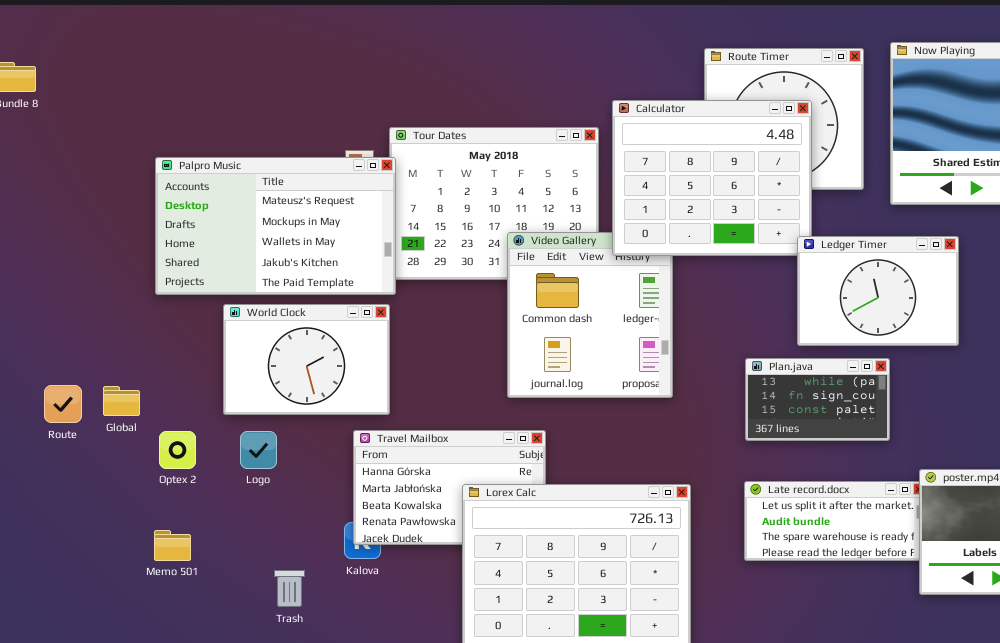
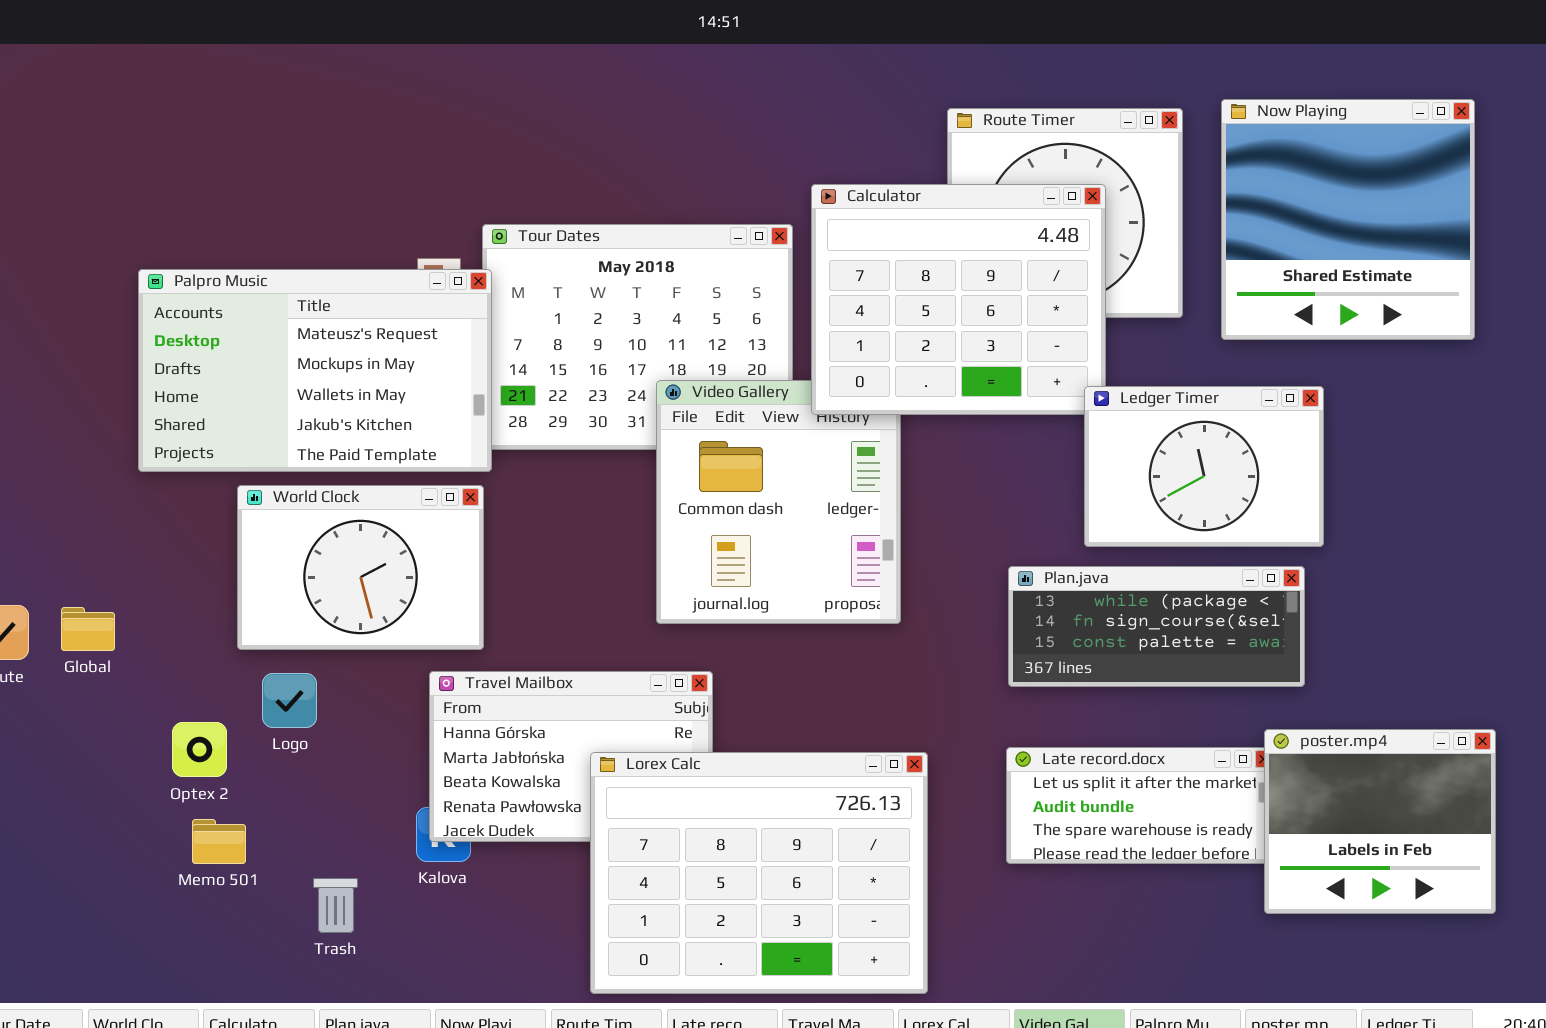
Plan.java: [745,358,890,441] -> [1008,566,1305,687], resized
Optex 2: [159,431,196,469] -> [172,722,227,777], moved
Memo 501: [154,530,191,561] -> [192,819,246,864], moved

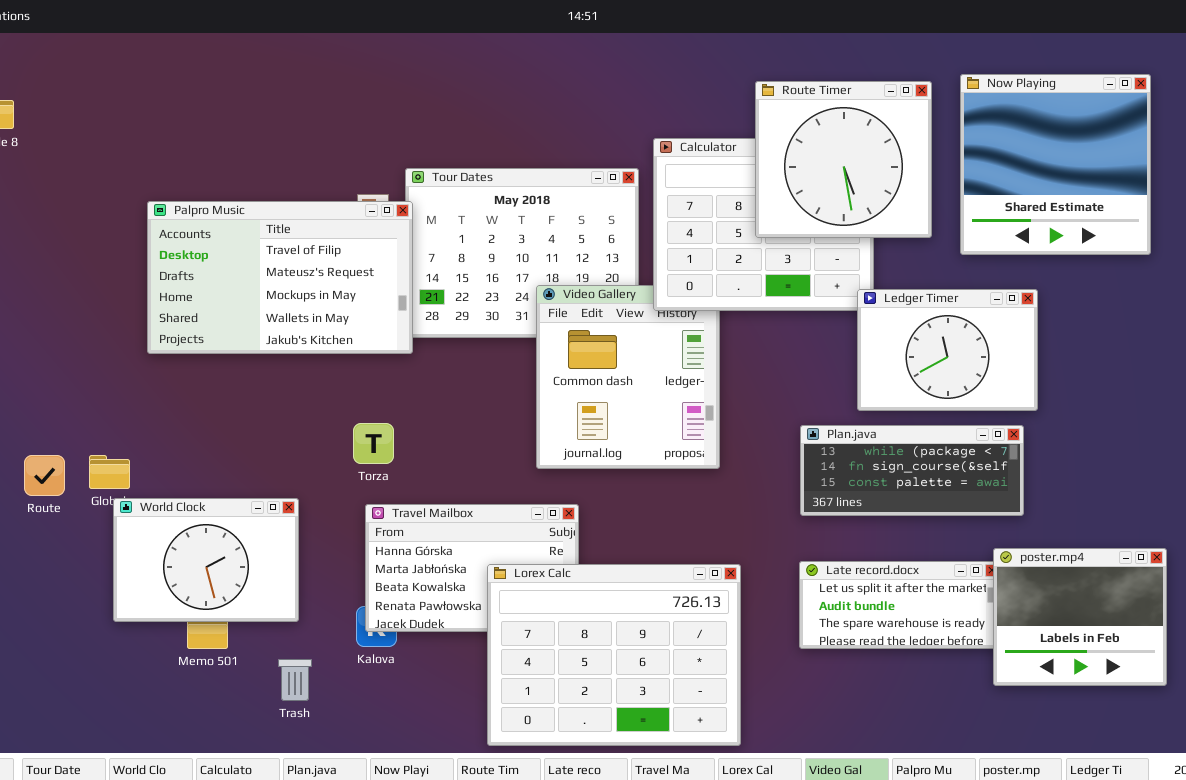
Route Timer: [947,108,1183,318] -> [755,81,932,238], raised
Palpro Music: [138,269,492,472] -> [147,201,413,354], scrolled up 1 row
World Clock: [237,485,484,650] -> [113,498,299,622], moved

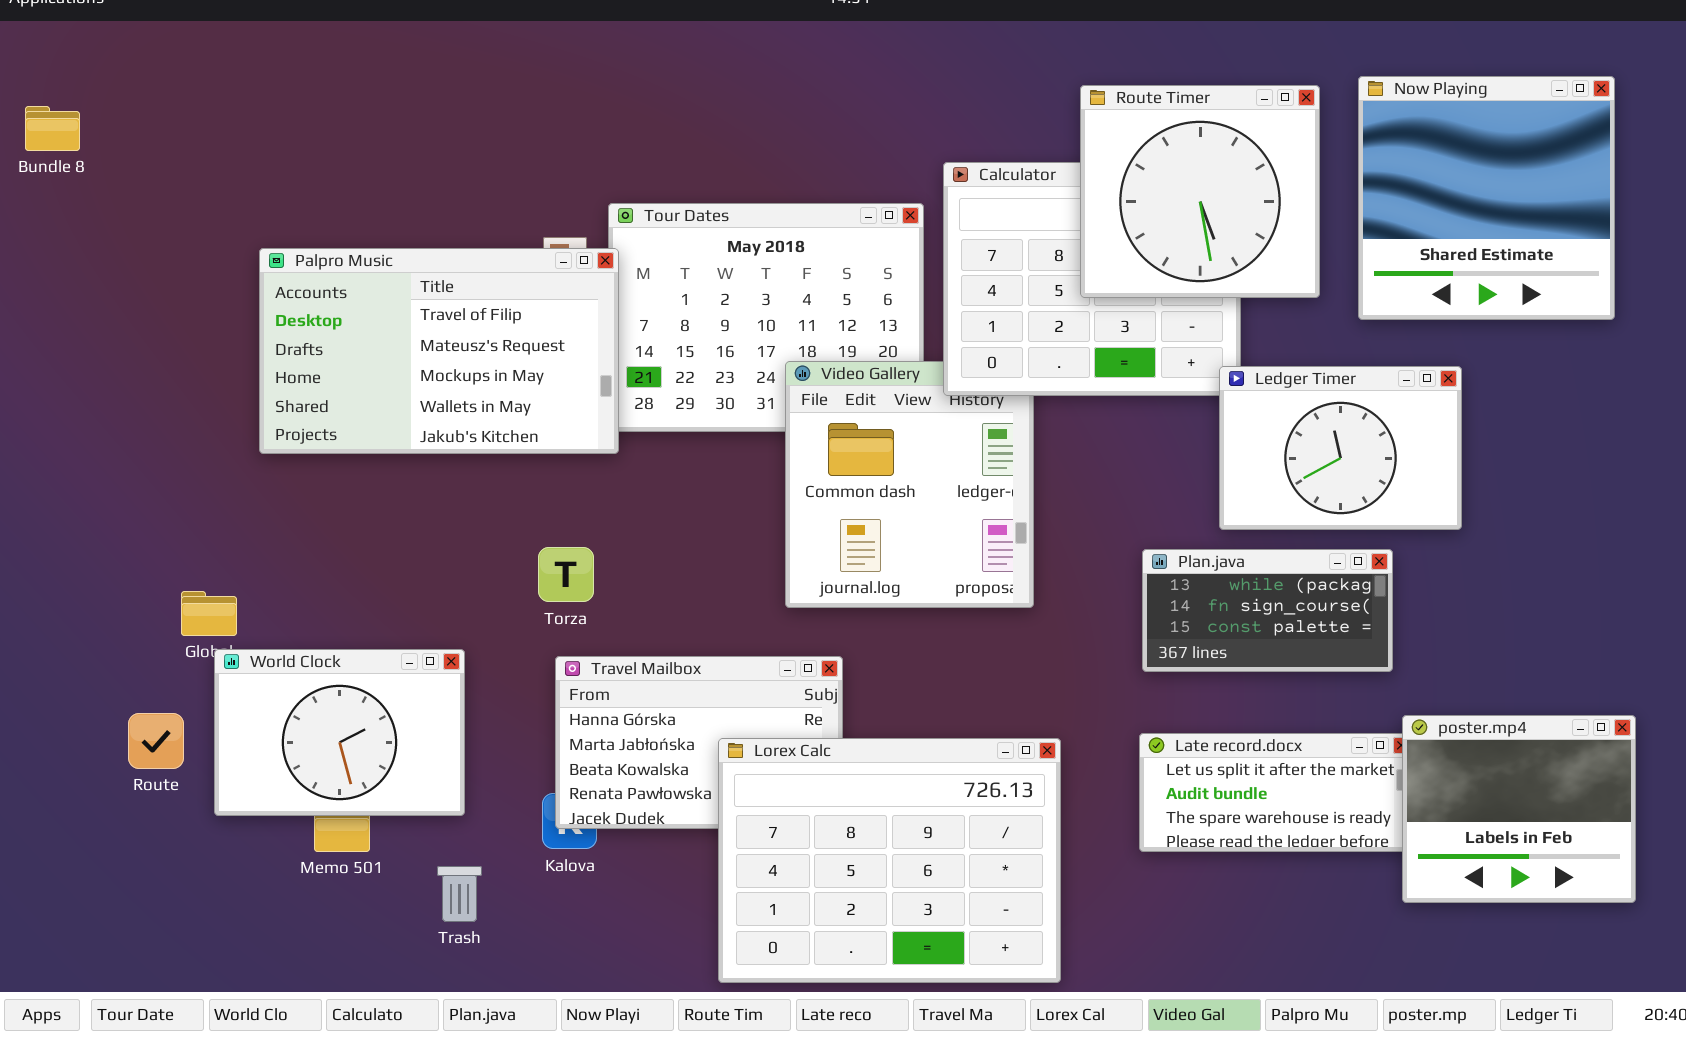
Plan.java: [800,425,1024,516] -> [1142,549,1393,672], resized
Route: [24,455,65,496] -> [128,713,184,769], moved

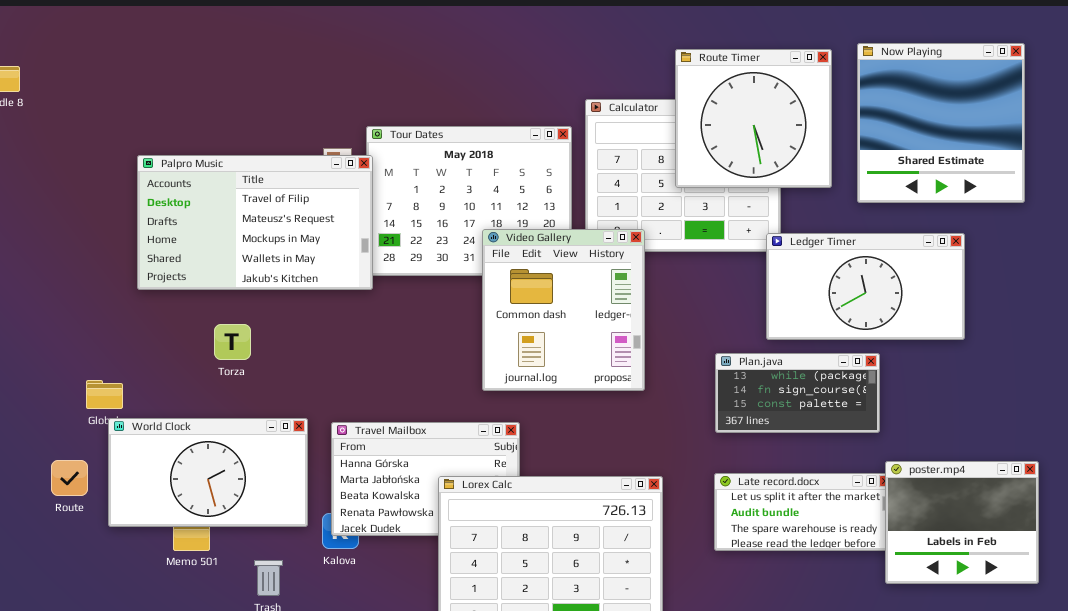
Video Gallery: [785,361,1034,608] -> [482,229,645,391], raised
Ledger Timer: [1219,366,1462,530] -> [766,233,965,340], resized
Torza: [538,547,594,602] -> [214,324,251,360], moved
World Clock: [214,649,465,816] -> [108,418,308,527], resized

